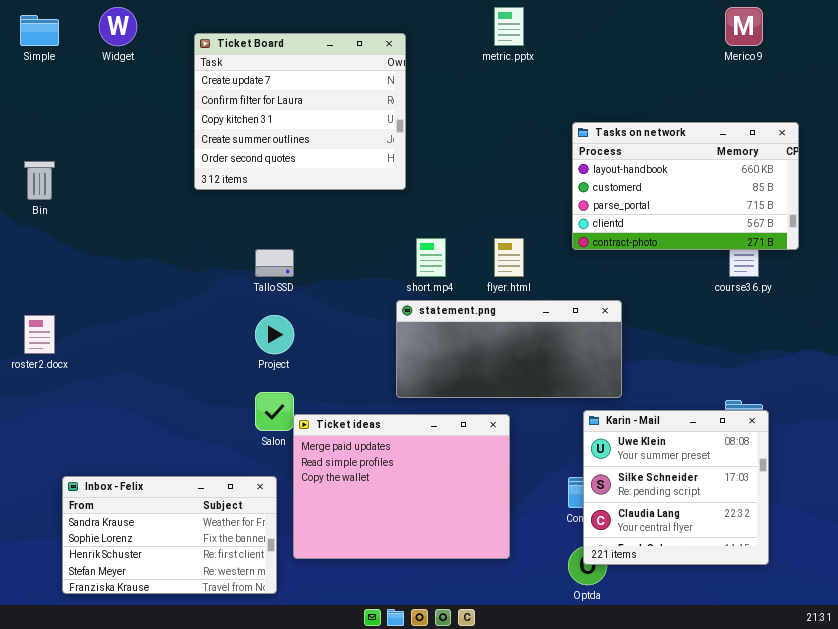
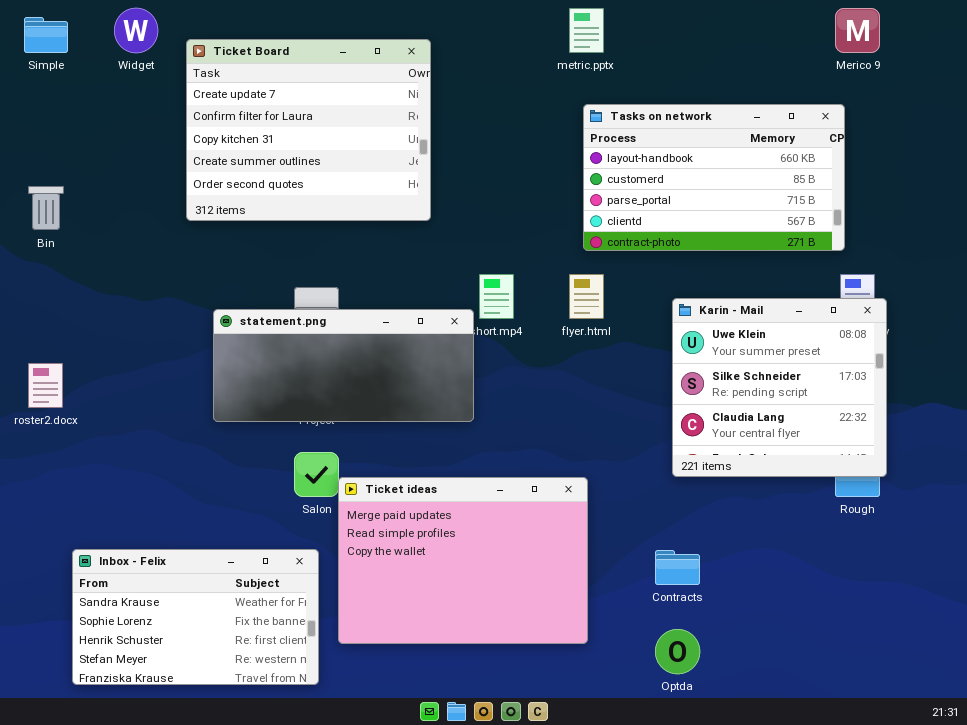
Ticket Board: [194,33,406,190] -> [186,39,431,221], moved
Tasks on network: [572,122,799,250] -> [583,104,845,251], moved
statement.png: [396,300,622,398] -> [213,309,474,422], moved
Karin - Mail: [583,410,769,565] -> [672,298,887,477], moved

